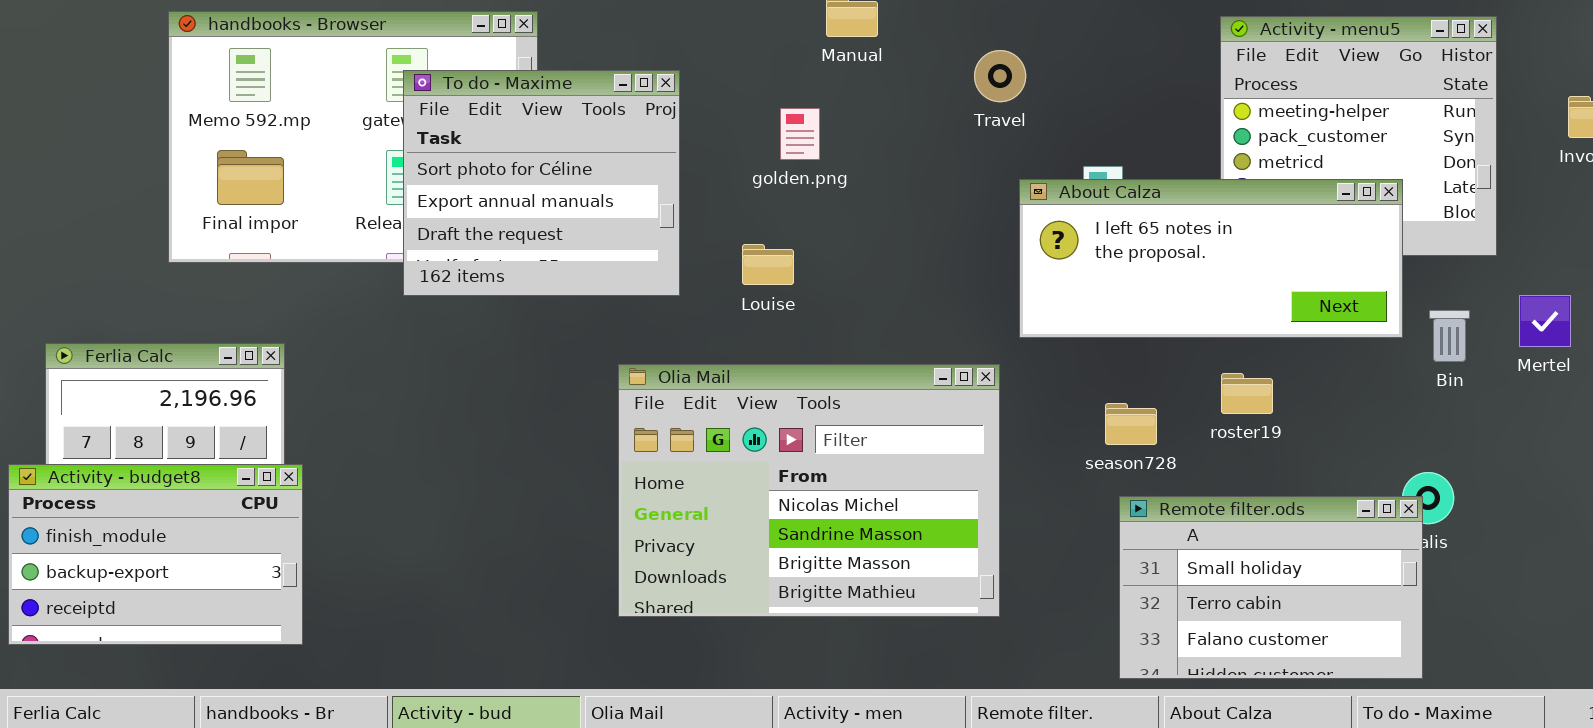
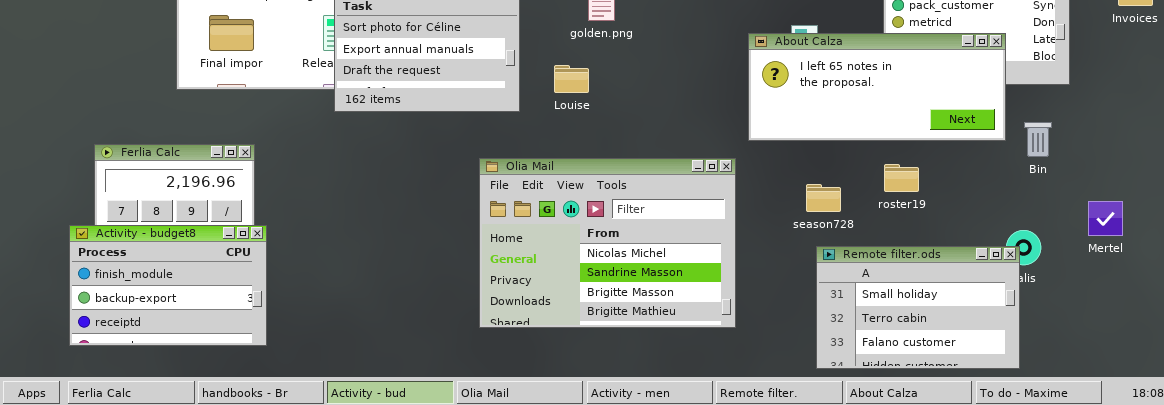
Louise: [742,244,794,285] -> [554,65,589,93], moved
Mertel: [1519,295,1571,347] -> [1088,201,1123,236], moved

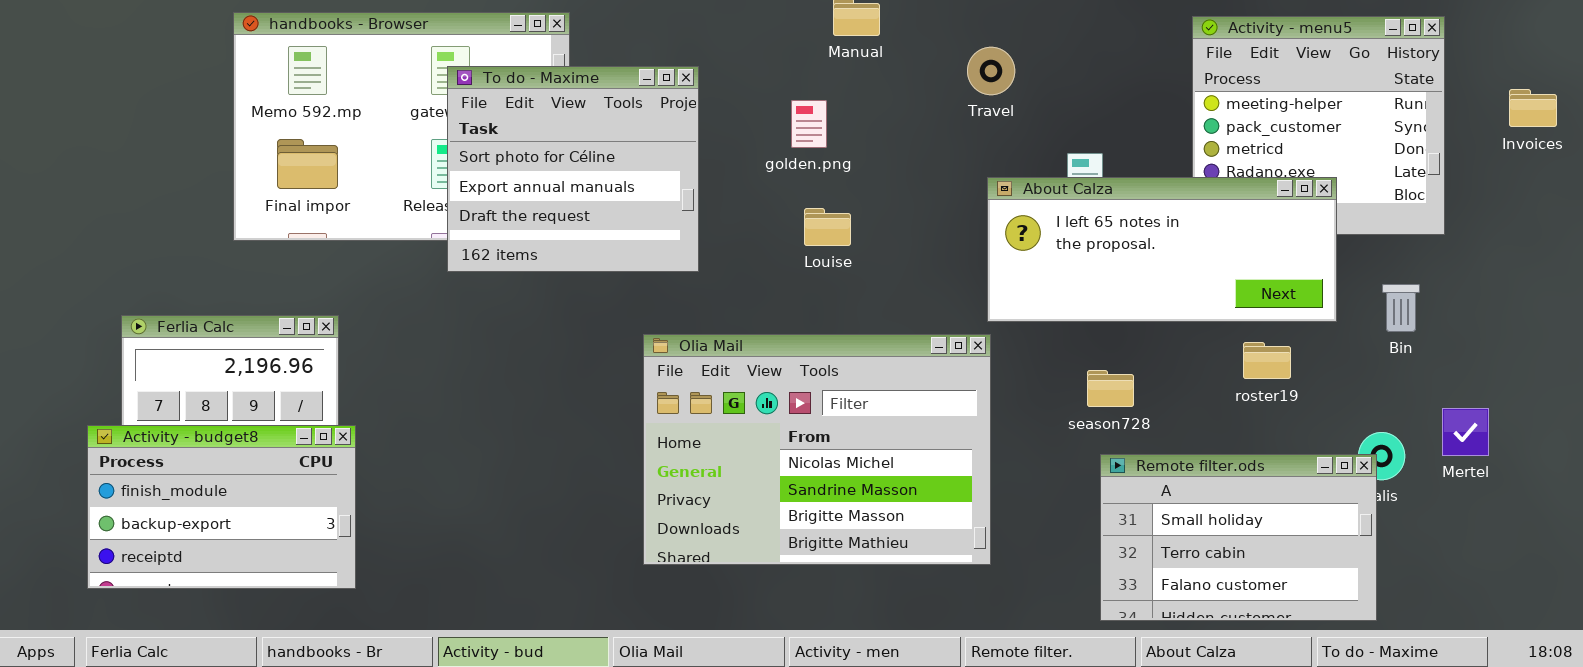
About Calza: [748,33,1006,141] -> [987,177,1337,322], moved
Louise: [554,65,589,93] -> [804,208,851,246], moved
roster19: [884,164,919,192] -> [1243,342,1291,379], moved
Mertel: [1088,201,1123,236] -> [1442,408,1489,456], moved

